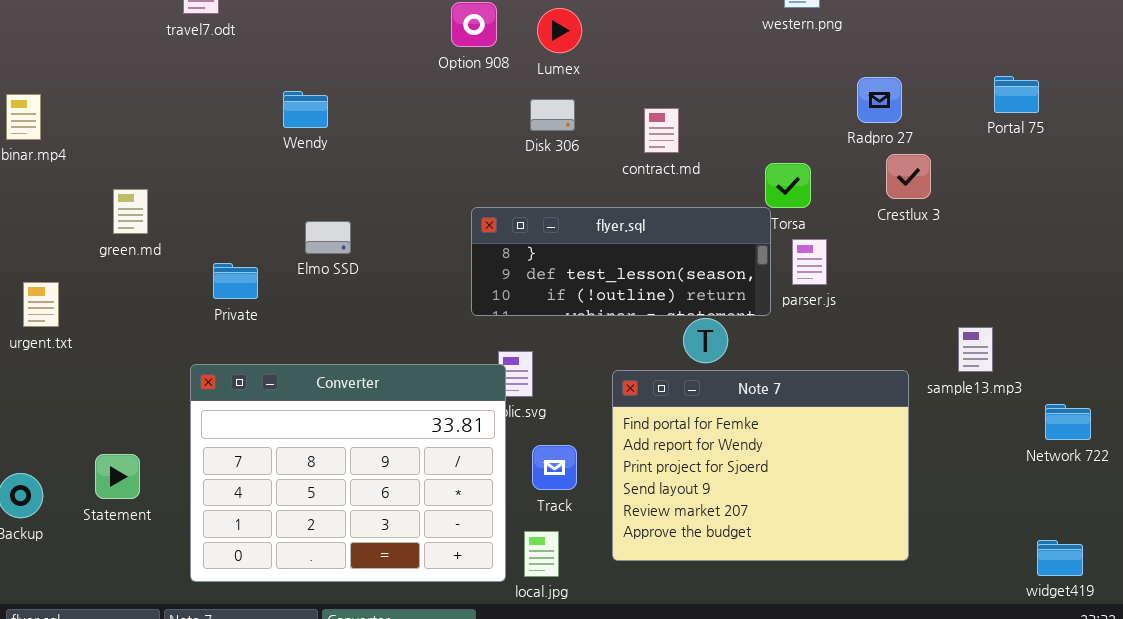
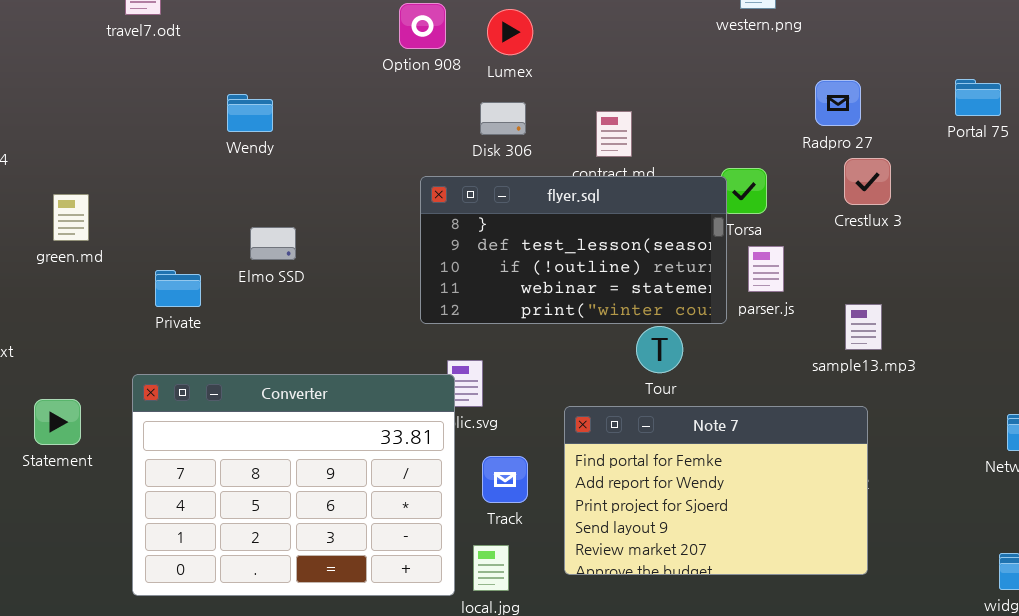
flyer.sql: [471,207,771,316] -> [420,176,727,324], resized
sample13.mp3: [958,327,993,372] -> [845,304,882,350], moved
Note 7: [612,370,909,561] -> [564,406,868,575], resized
Statement: [95,454,140,499] -> [34,399,81,445], moved

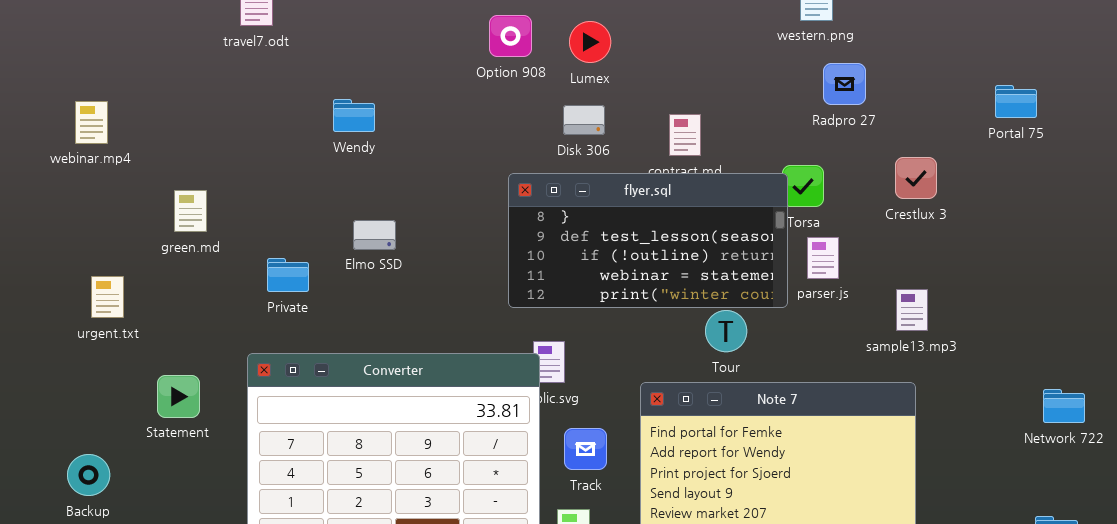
Radpro 27: [815,80,861,126] -> [823,63,866,105], moved

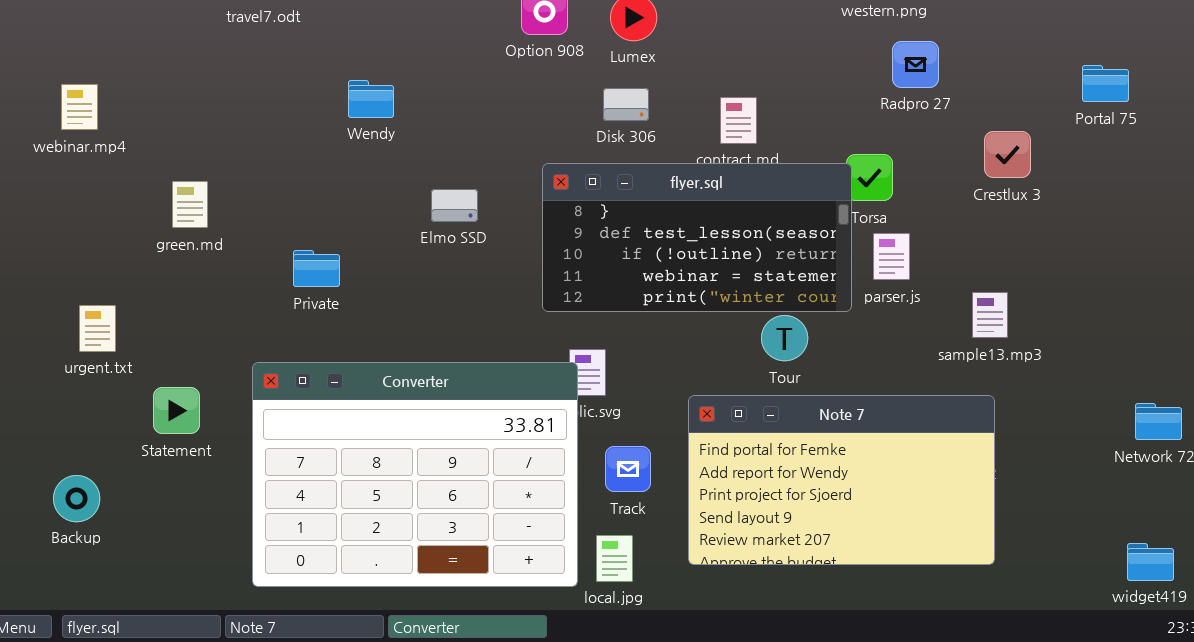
Crestlux 3: [895,157,937,199] -> [984,131,1031,178], moved
Elmo SSD: [353,220,396,250] -> [431,189,478,222], moved
Private: [267,258,309,292] -> [293,250,340,287], moved
urgent.txt: [91,276,124,318] -> [79,305,116,352], moved

